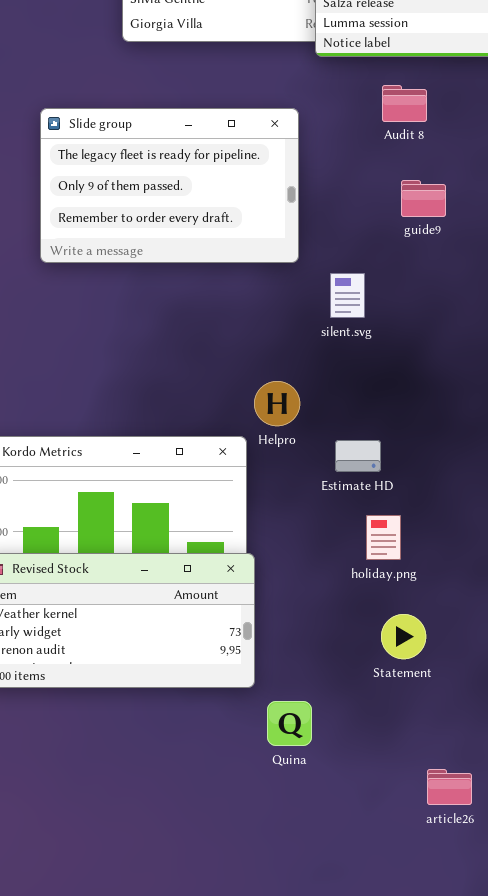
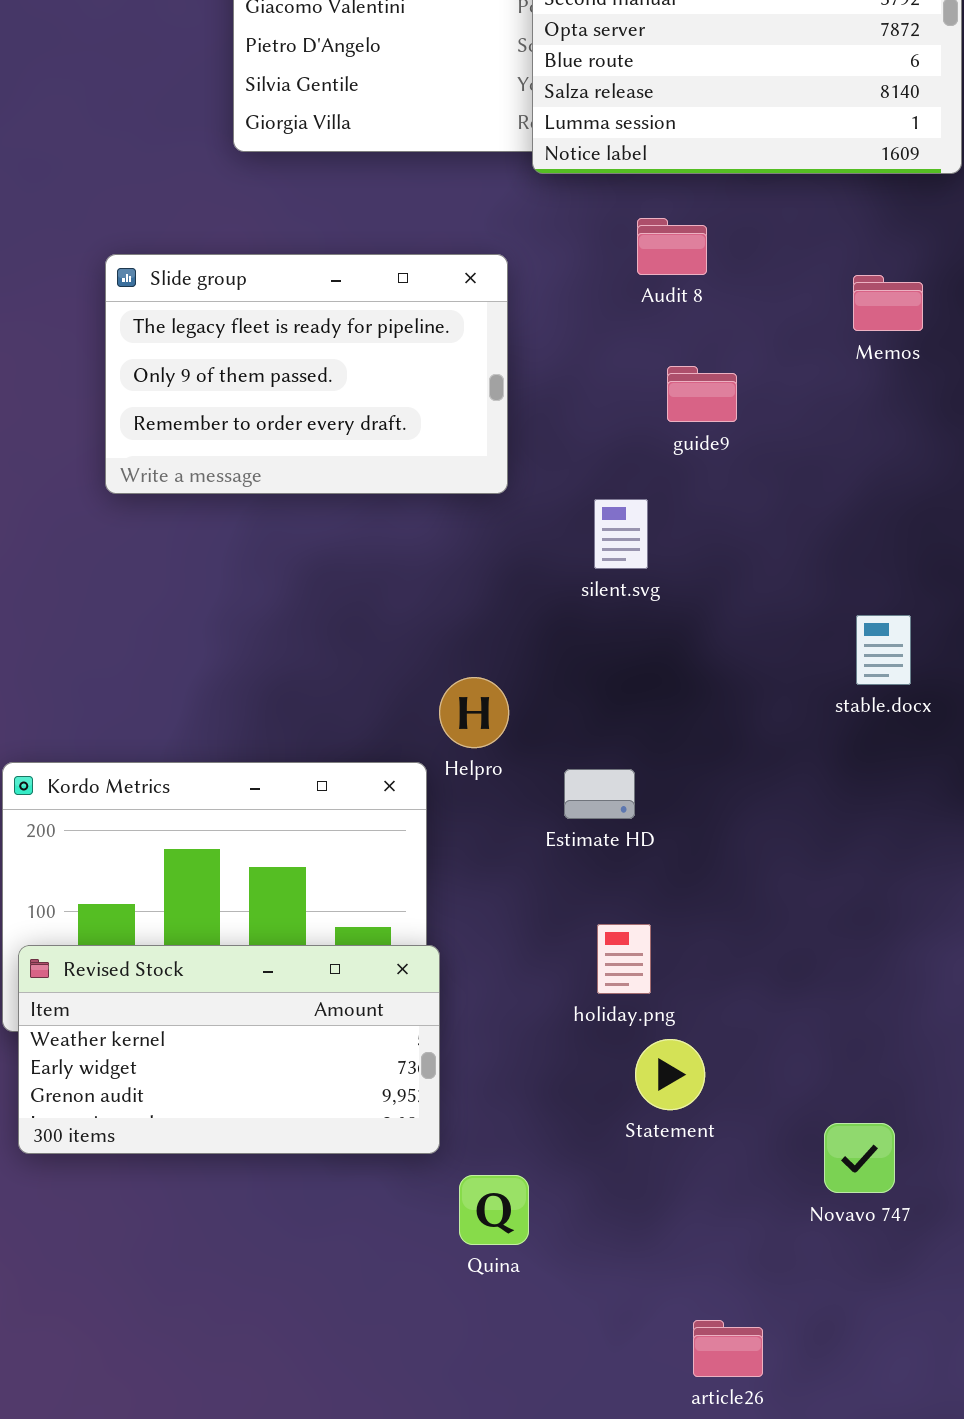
silent.svg: [330,273,365,318] -> [594,499,648,569], moved
holiday.png: [366,515,401,560] -> [597,924,651,994], moved
article26: [427,769,472,805] -> [693,1320,763,1377], moved

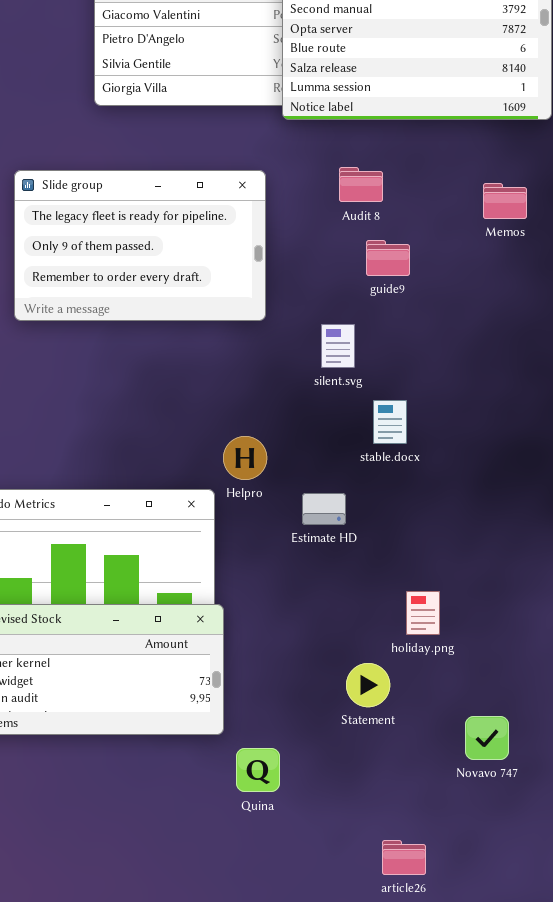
Audit 8: [637,218,707,275] -> [339,167,383,202], moved
stable.docx: [856,615,911,685] -> [373,400,407,444], moved
holiday.png: [597,924,651,994] -> [406,591,440,635], moved

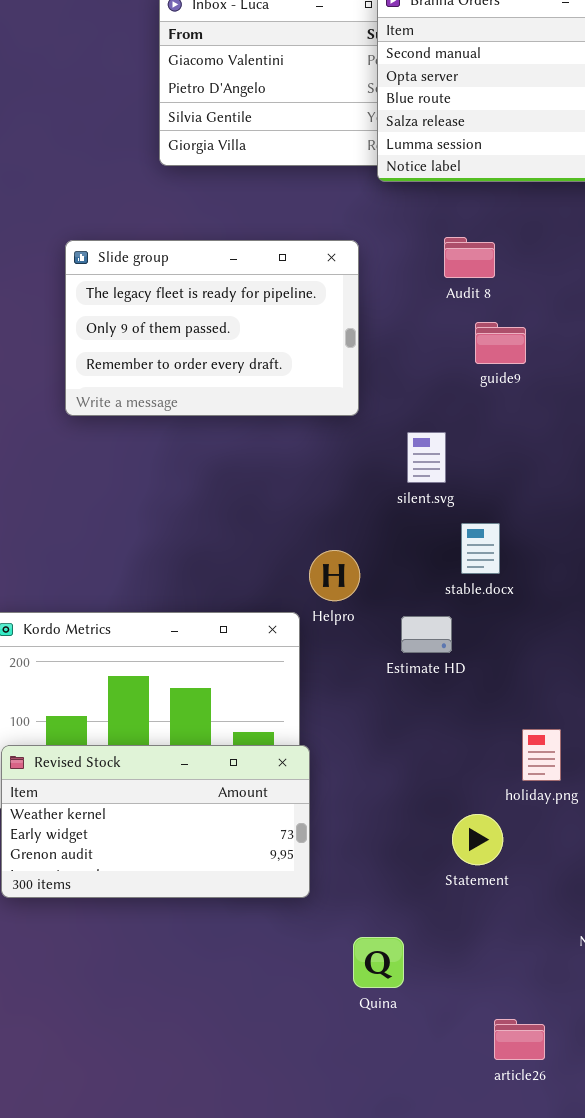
silent.svg: [321,324,355,368] -> [407,432,446,483], moved
stable.docx: [373,400,407,444] -> [461,523,500,574], moved
Quina: [236,748,280,792] -> [353,937,404,988], moved

